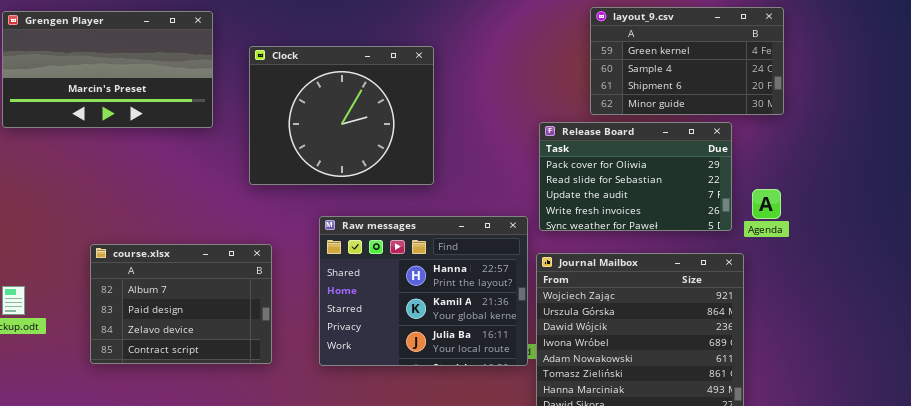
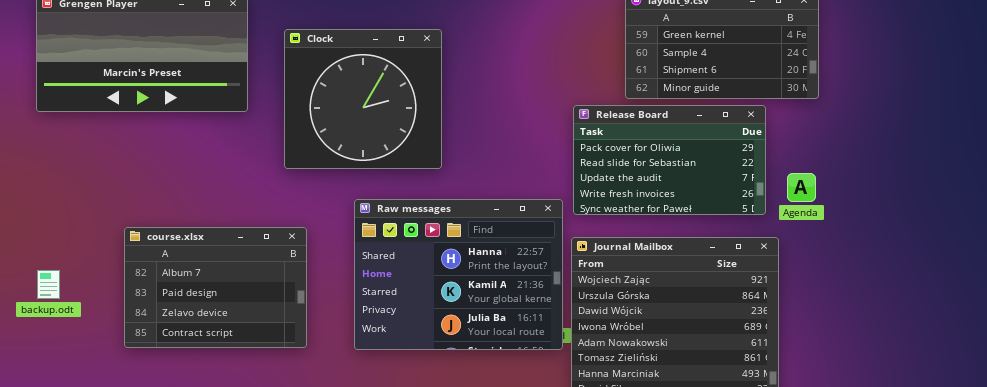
Clock: [249,46,434,185] -> [284,29,442,169], resized

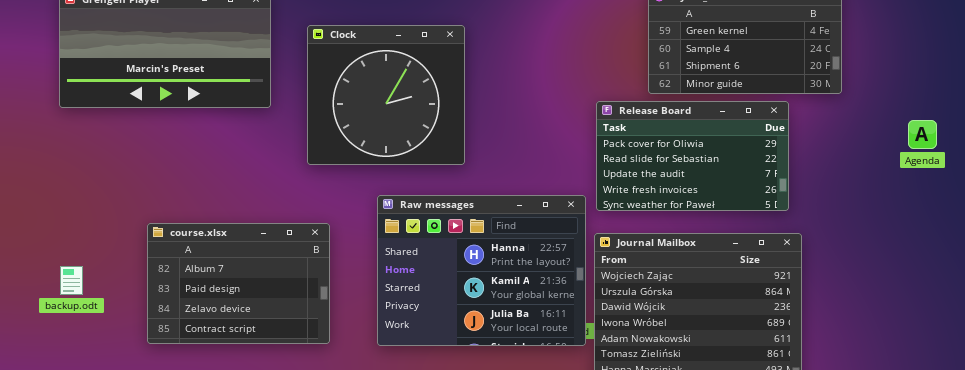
Agenda: [787,173,816,202] -> [908,120,937,149], moved

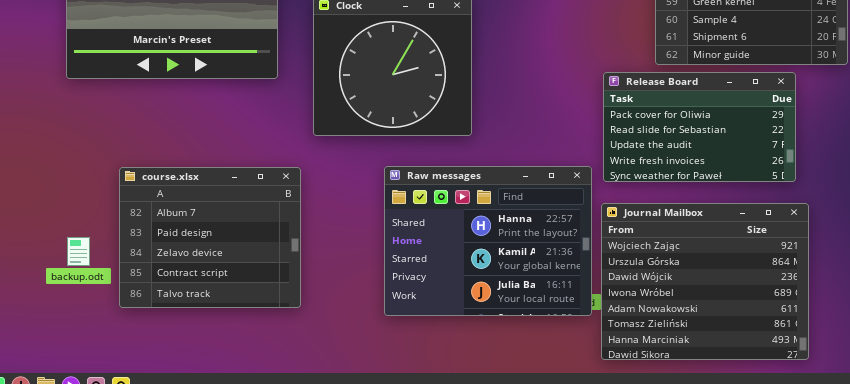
course.xlsx: [147,223,330,344] -> [119,167,301,308], moved, resized

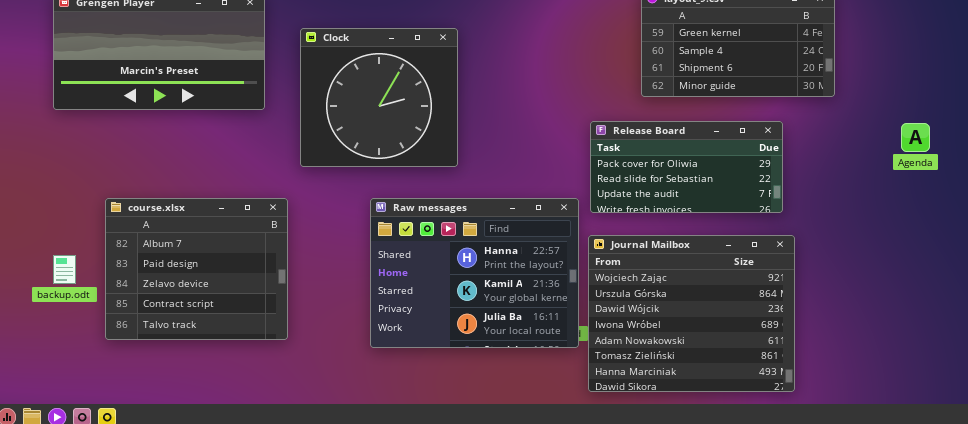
Release Board: [603,72,796,182] -> [590,121,783,213], resized
backup.odt: [67,237,90,266] -> [53,255,76,284], moved

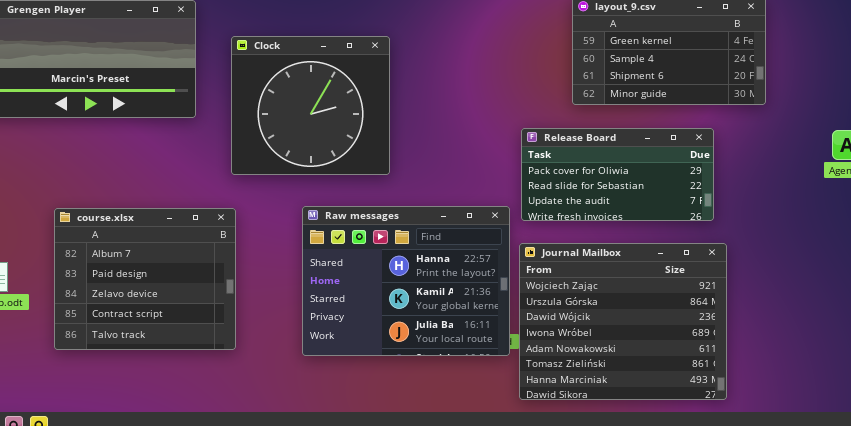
course.xlsx: [105,198,288,340] -> [54,208,236,350], moved

